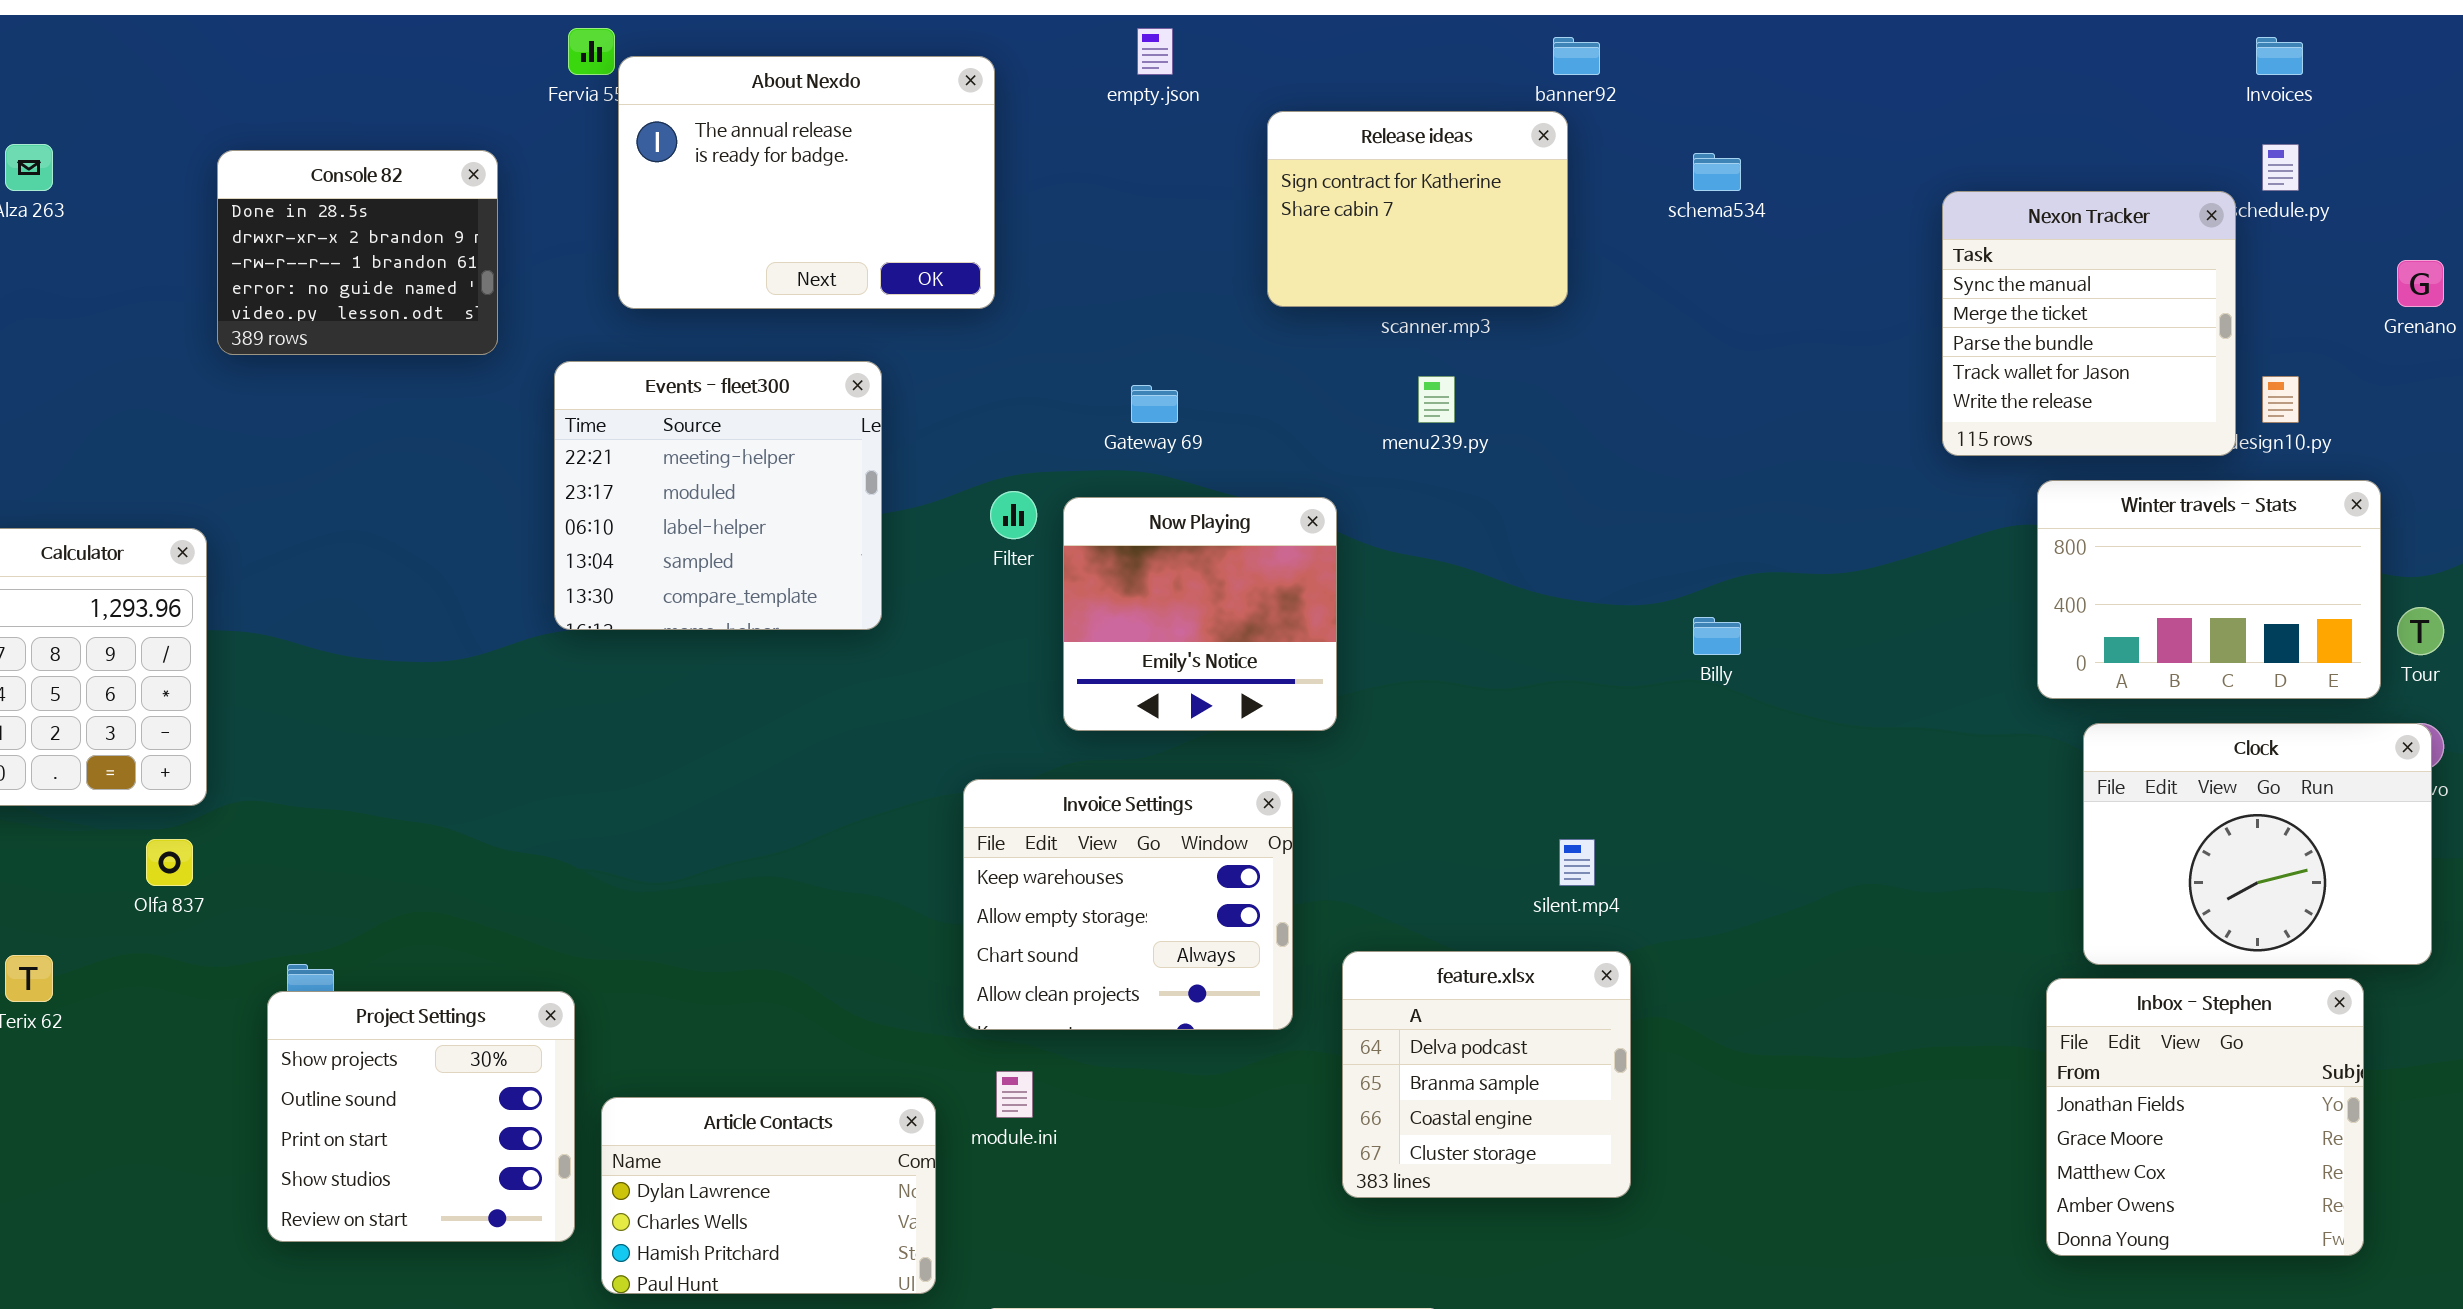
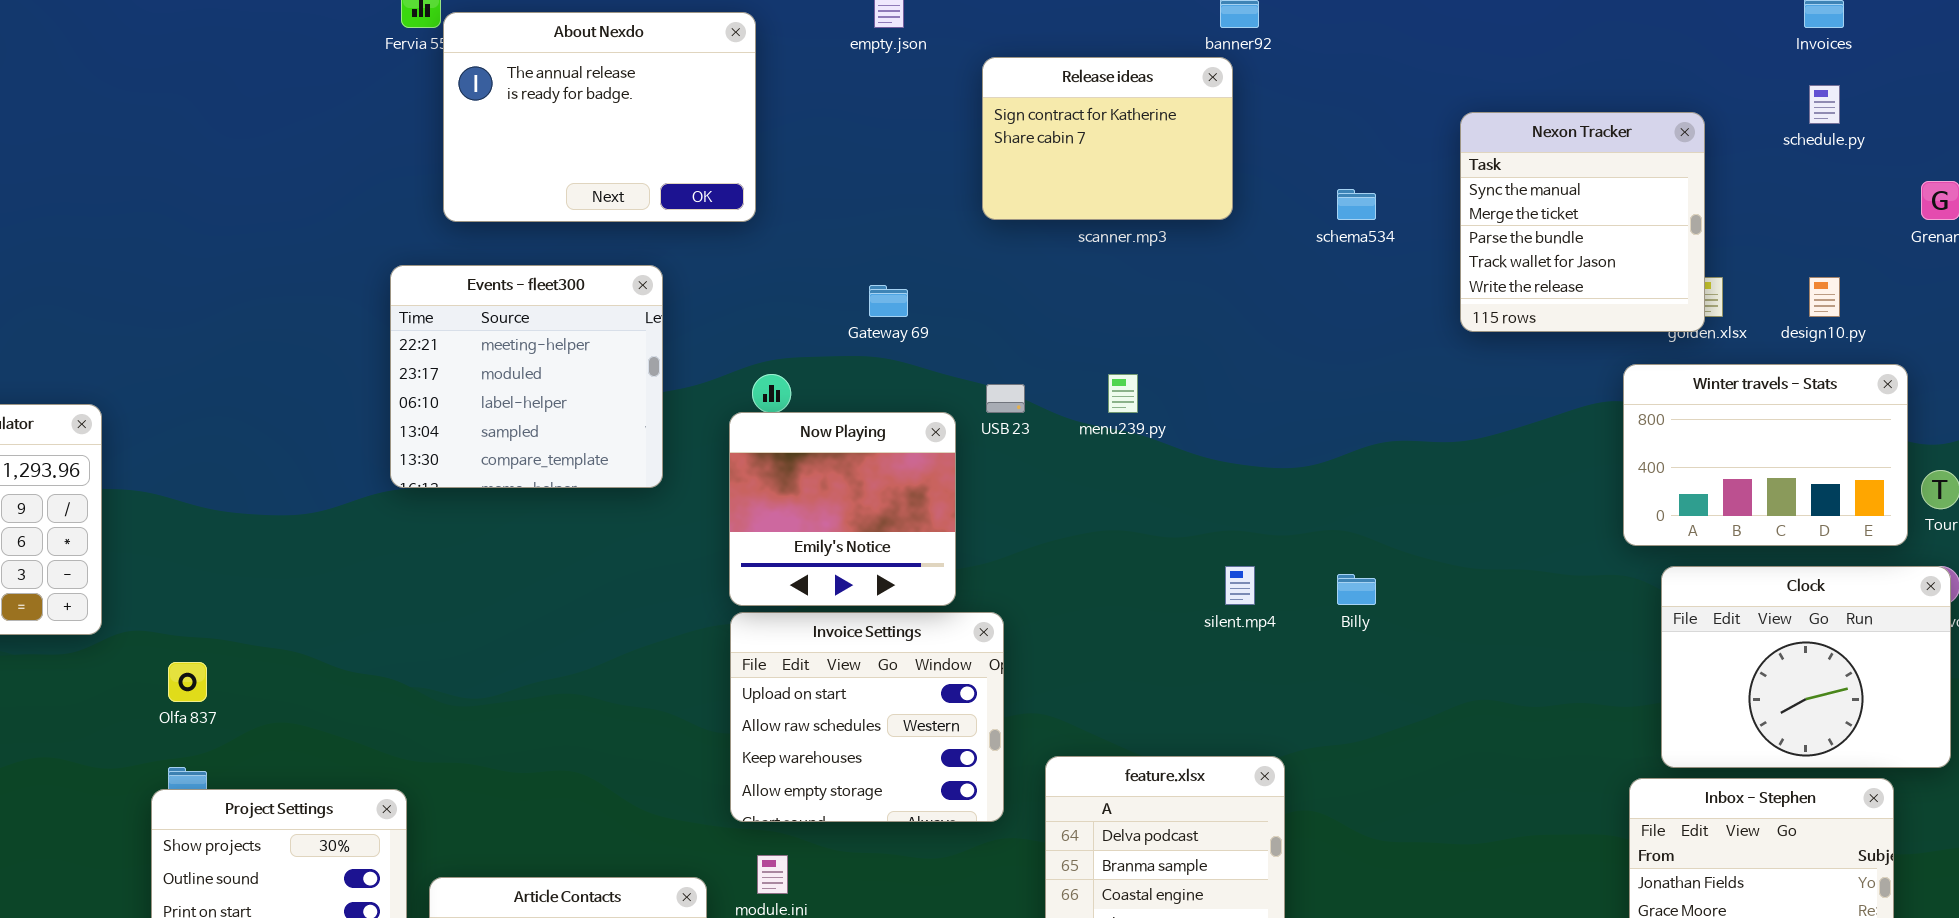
Console 82: [217,150,498,355] -> none, closed
schema534: [1693,153,1741,191] -> [1337,189,1376,220], moved
Nexon Tracker: [1942,191,2236,456] -> [1460,112,1705,332], moved
menu239.py: [1418,376,1455,423] -> [1108,374,1138,413], moved
Now Playing: [1063,497,1337,731] -> [729,412,956,606], moved
Billy: [1693,617,1741,655] -> [1337,574,1376,605], moved
Invoice Settings: [963,779,1293,1030] -> [730,612,1004,822], scrolled up 2 rows
Olfa 837: [146,839,193,886] -> [168,662,207,702], moved
silent.mp4: [1559,839,1595,886] -> [1225,566,1255,605], moved

